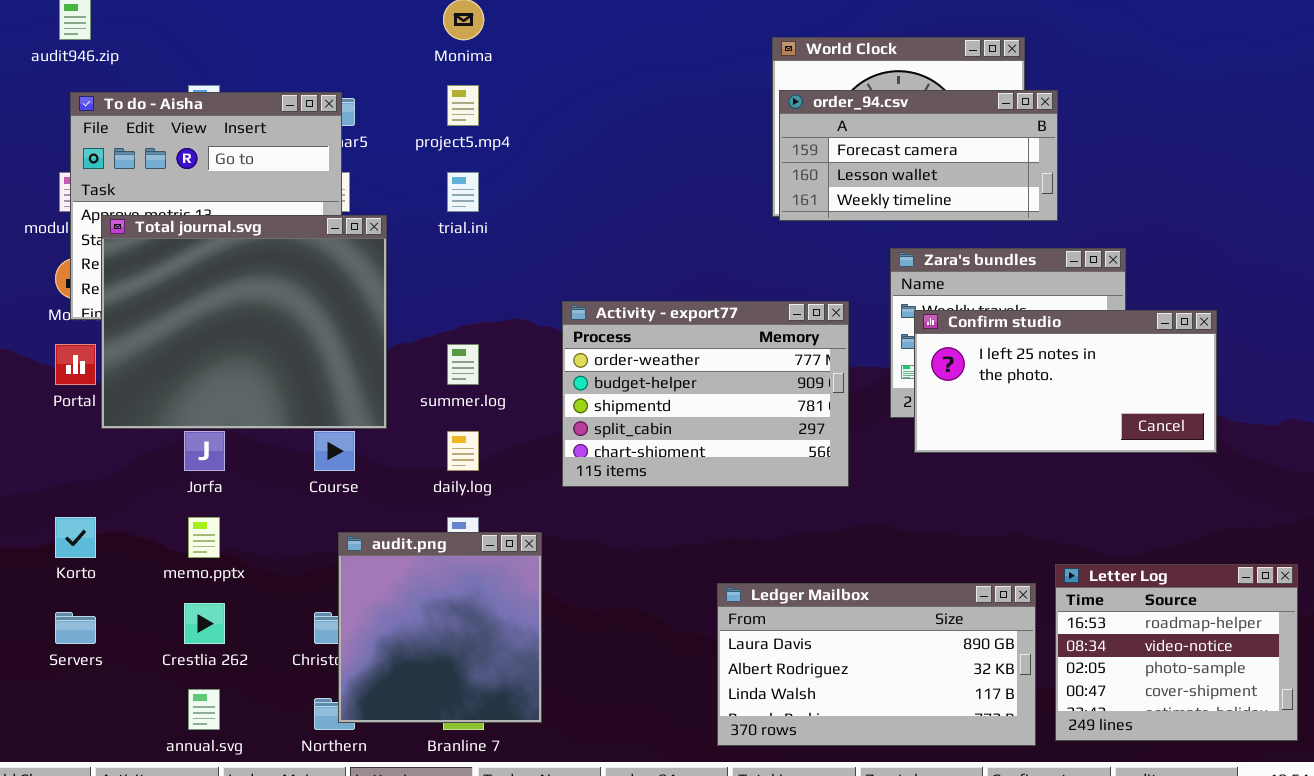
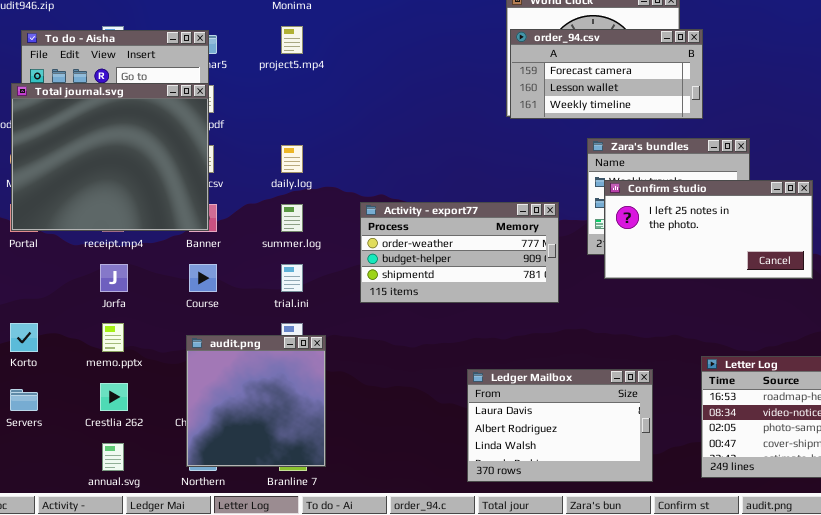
trial.ini: [447,172,479,212] -> [281,264,303,292], moved
Total journal.svg: [101,215,387,429] -> [11,83,209,231], moved
Activity - export77: [562,301,849,487] -> [360,202,559,303], resized
daily.log: [447,431,479,471] -> [281,145,303,173], moved
audit.png: [338,532,542,723] -> [186,335,326,467], moved
Ledger Mailbox: [717,583,1036,746] -> [467,369,653,482], resized

